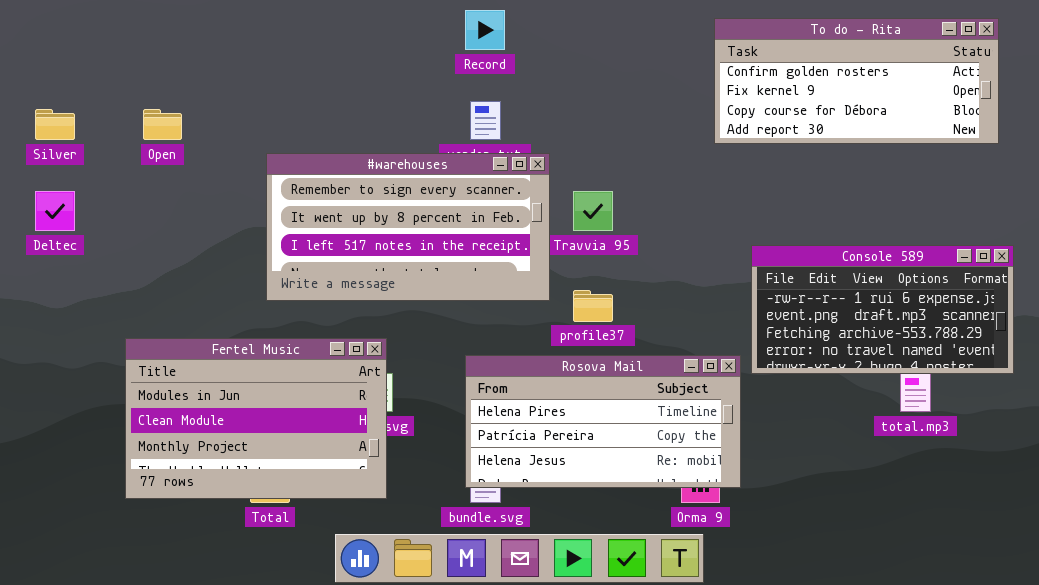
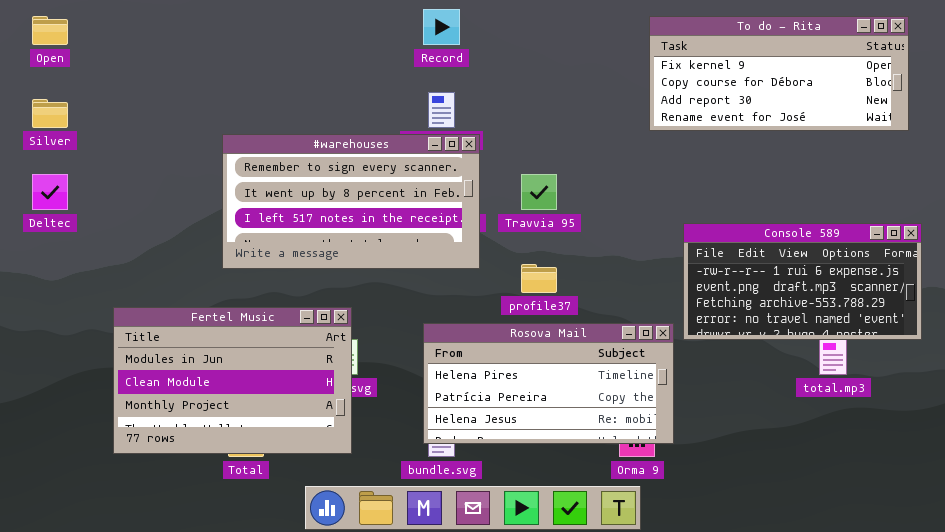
To do - Rita: [714,18,999,144] -> [649,16,909,131], scrolled down 1 row
Open: [143,109,182,140] -> [32,16,68,45], moved
#warehouses: [266,153,550,301] -> [222,134,480,269], moved

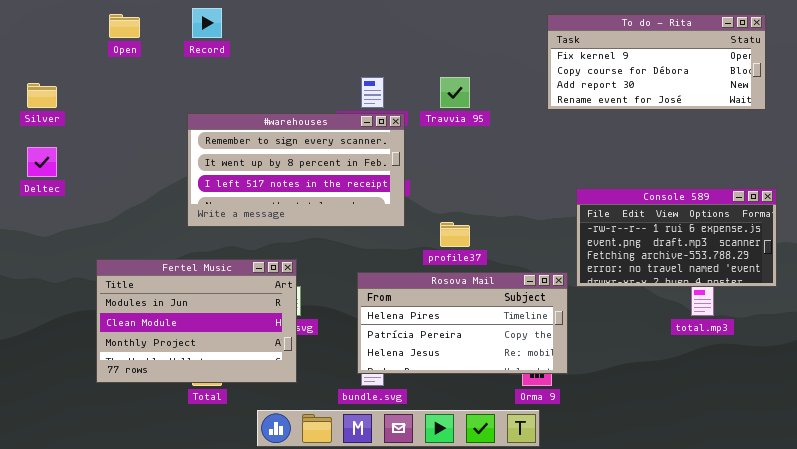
Record: [423,9,460,45] -> [192,8,222,38], moved
Open: [32,16,68,45] -> [109,14,140,38], moved
Travvia 95: [521,174,557,210] -> [440,77,470,108], moved

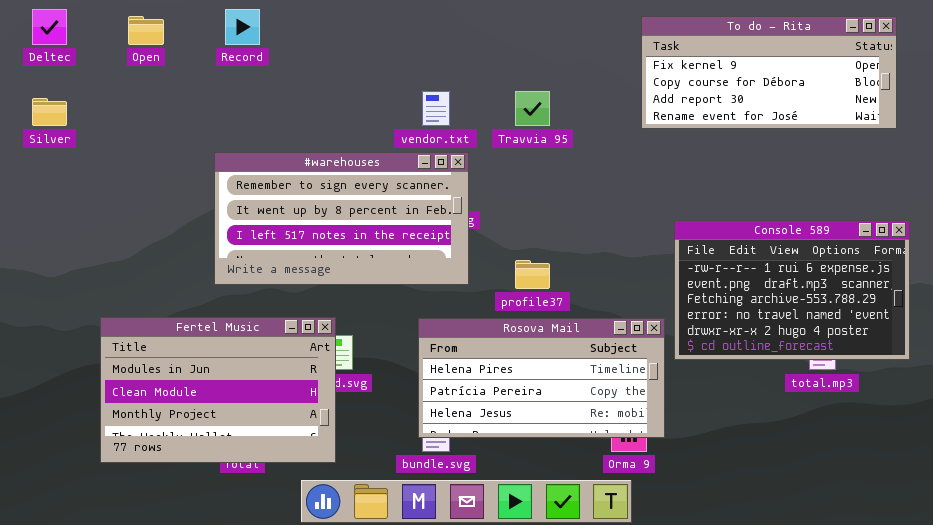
#warehouses: [187,113,405,227] -> [214,152,469,285], moved
Deltec: [27,147,57,177] -> [32,9,67,45], moved
Console 589: [576,188,777,287] -> [674,220,910,360], resized
Fertel Music: [96,259,297,383] -> [100,317,336,463], moved

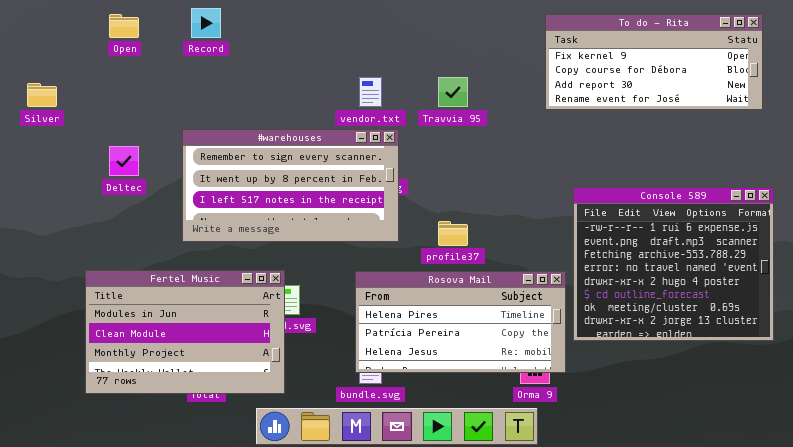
Deltec: [32,9,67,45] -> [109,146,139,176], moved
Console 589: [674,220,910,360] -> [573,187,774,341], resized

